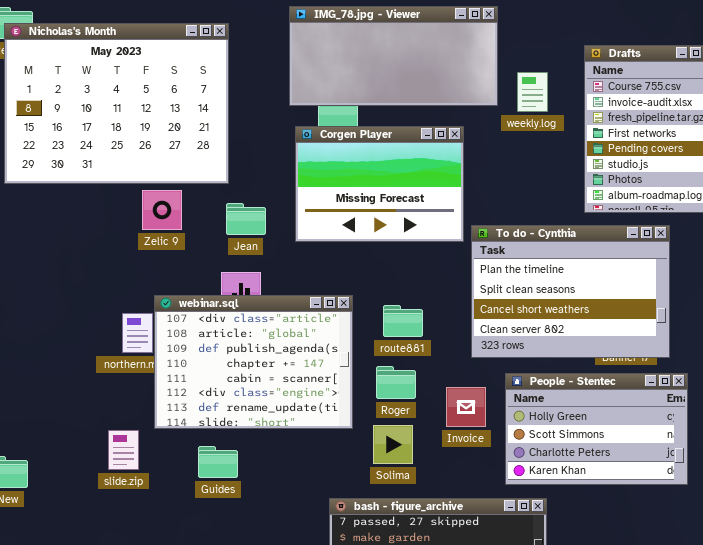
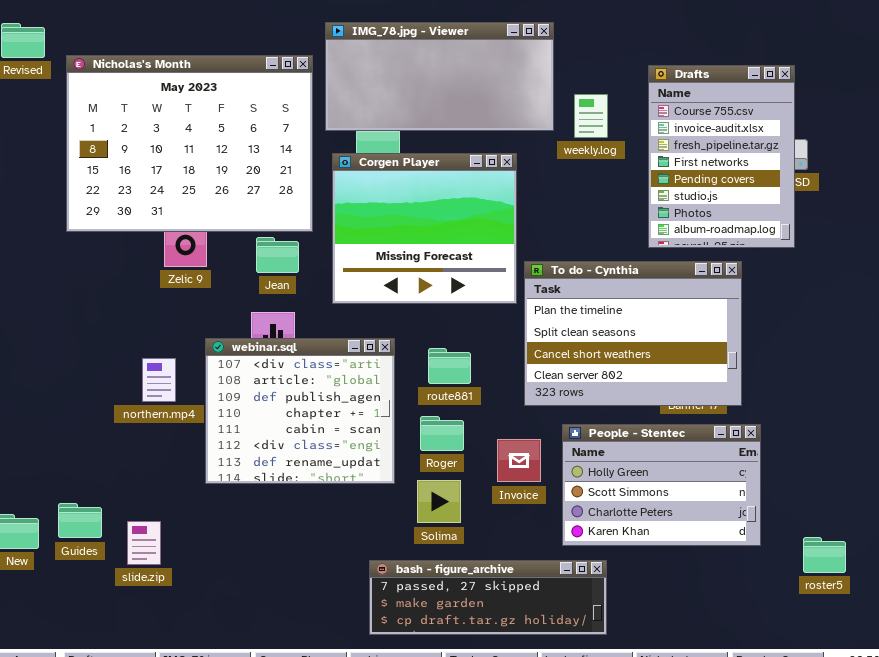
Nicholas's Month: [4,23,229,184] -> [66,55,313,232], moved
Corgen Player: [295,126,464,242] -> [332,153,517,304], resized
webinar.sql: [154,295,353,429] -> [205,338,395,484], resized
slide.zip: [108,430,139,470] -> [127,521,161,565], moved
Guides: [198,446,238,478] -> [58,503,102,538], moved

